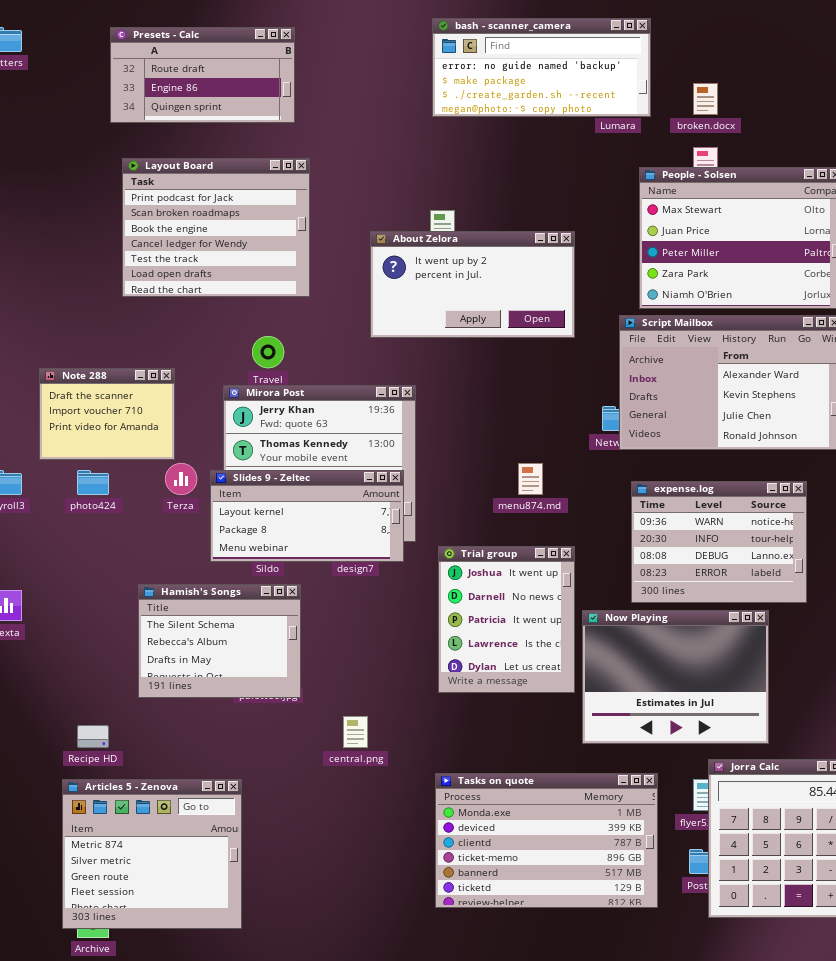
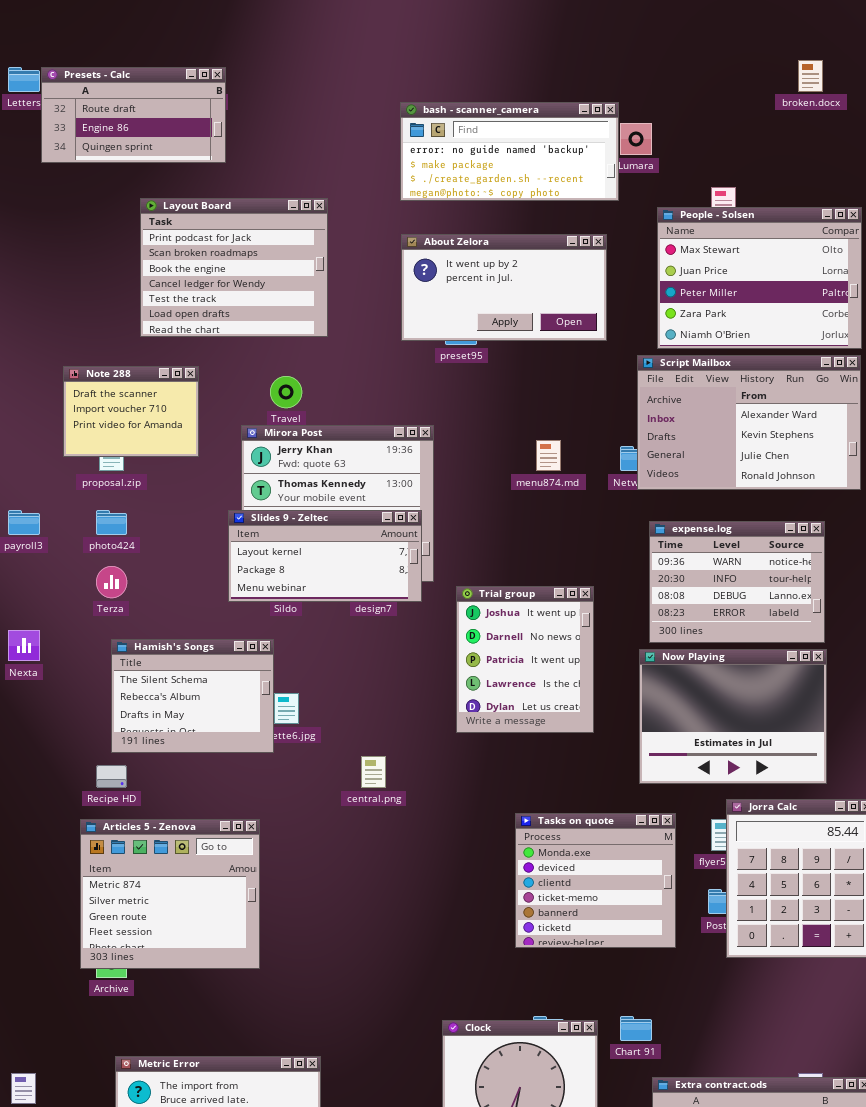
bash - scanner_camera: [432,18,651,117] -> [400,102,619,201], moved
Presets - Calc: [110,27,295,123] -> [41,67,226,163], moved
broken.docx: [693,83,718,115] -> [798,60,823,92], moved
About Zelora: [370,231,575,338] -> [401,234,607,341], moved
Note 288: [39,368,175,460] -> [63,366,199,457], moved
Terza: [165,463,197,495] -> [96,566,127,598], moved
menu874.md: [518,463,543,495] -> [536,440,561,471], moved
Hamish's Songs: [138,584,301,698] -> [111,639,274,753], moved
Now Playing: [582,610,769,744] -> [639,649,827,784], moved
Tasks on quote: [435,773,658,908] -> [515,813,676,948], resized

